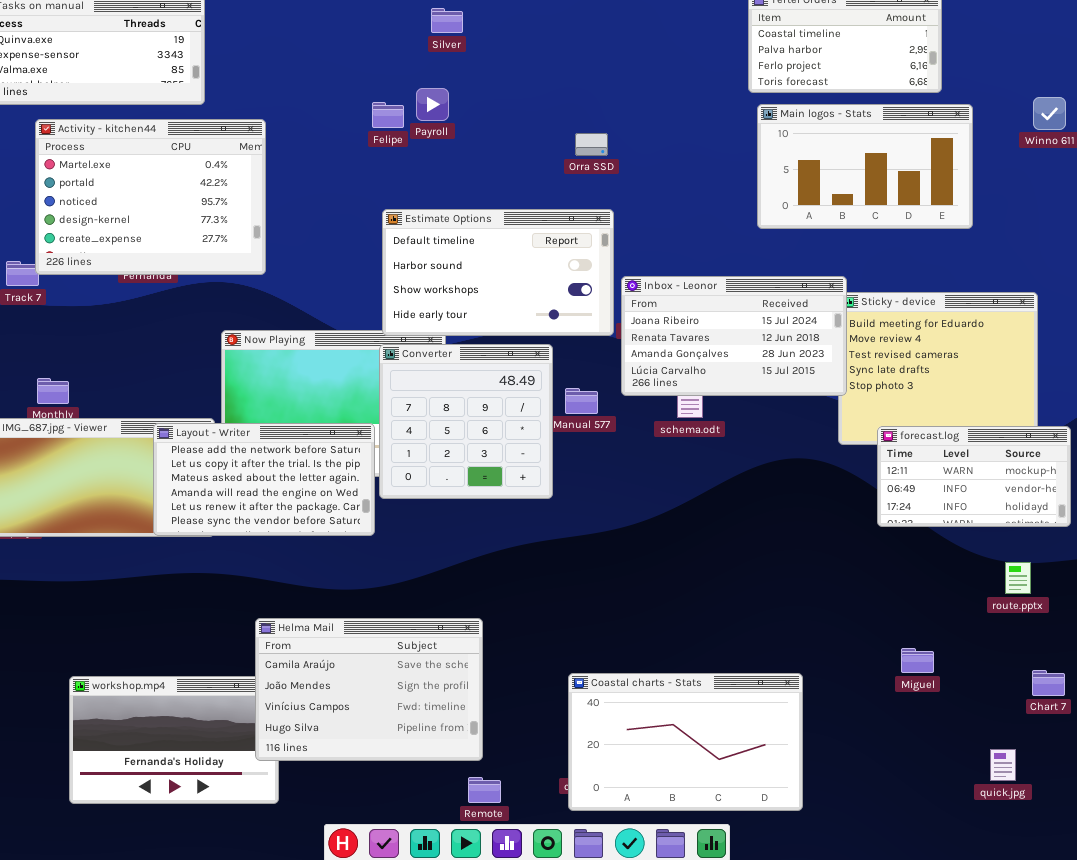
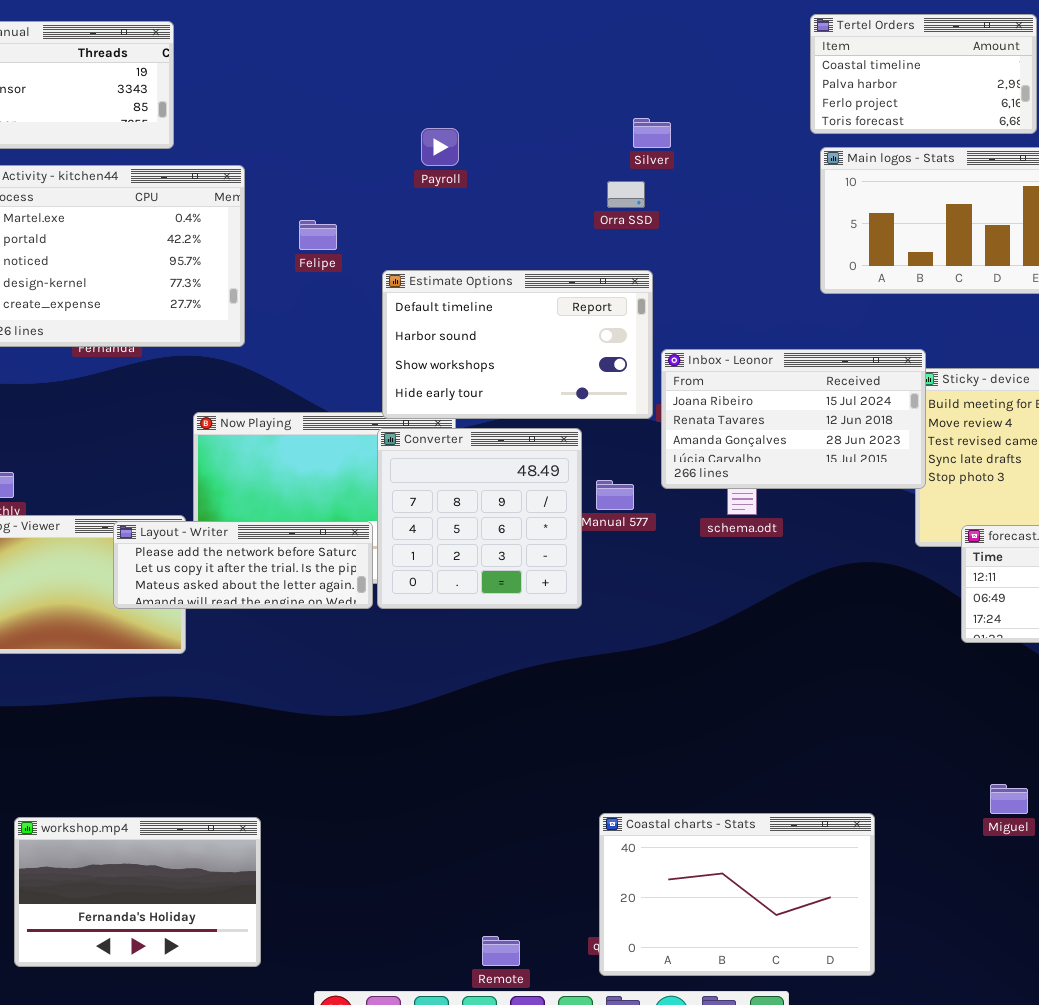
Silver: [431,8,463,33] -> [633,118,671,148], moved
Felipe: [372,102,404,128] -> [299,220,337,250], moved
Layout - Writer: [153,423,375,536] -> [113,521,373,609], resized
Helma Mail: [255,618,483,761] -> none, closed

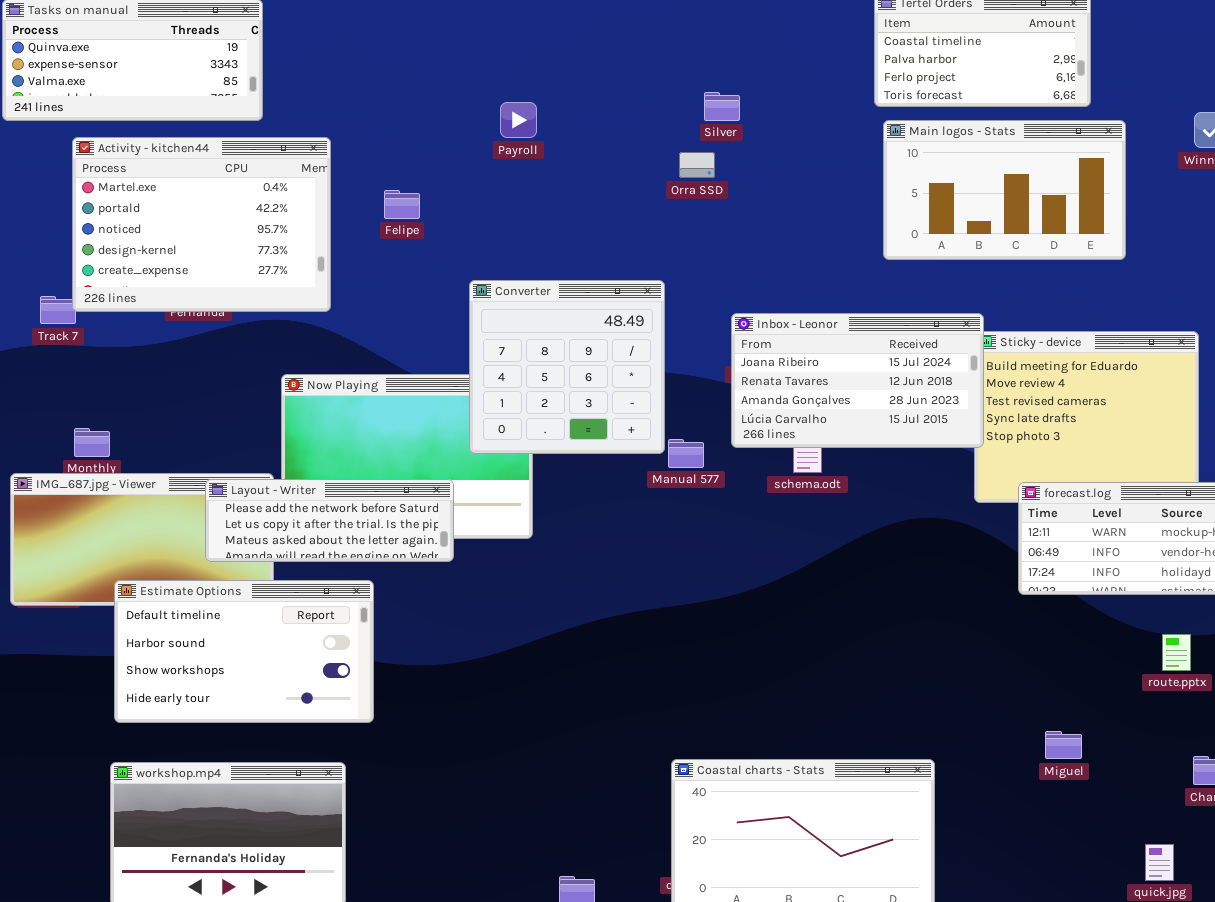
Estimate Options: [382,270,653,419] -> [114,580,374,723], moved
Converter: [377,428,582,609] -> [469,280,665,454], moved

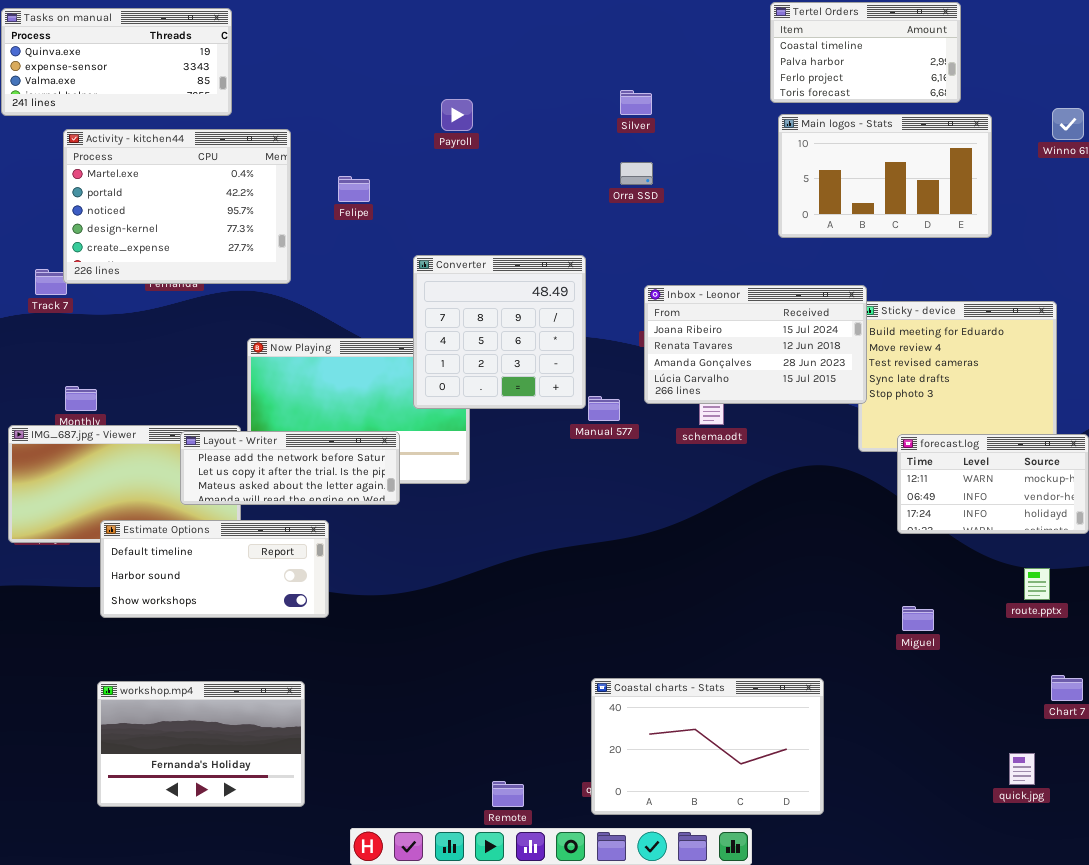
Orra SSD: [679,152,715,178] -> [620,162,653,185], moved
Estimate Options: [114,580,374,723] -> [100,520,329,618], resized
Miguel: [1045,731,1082,759] -> [902,606,934,631], moved

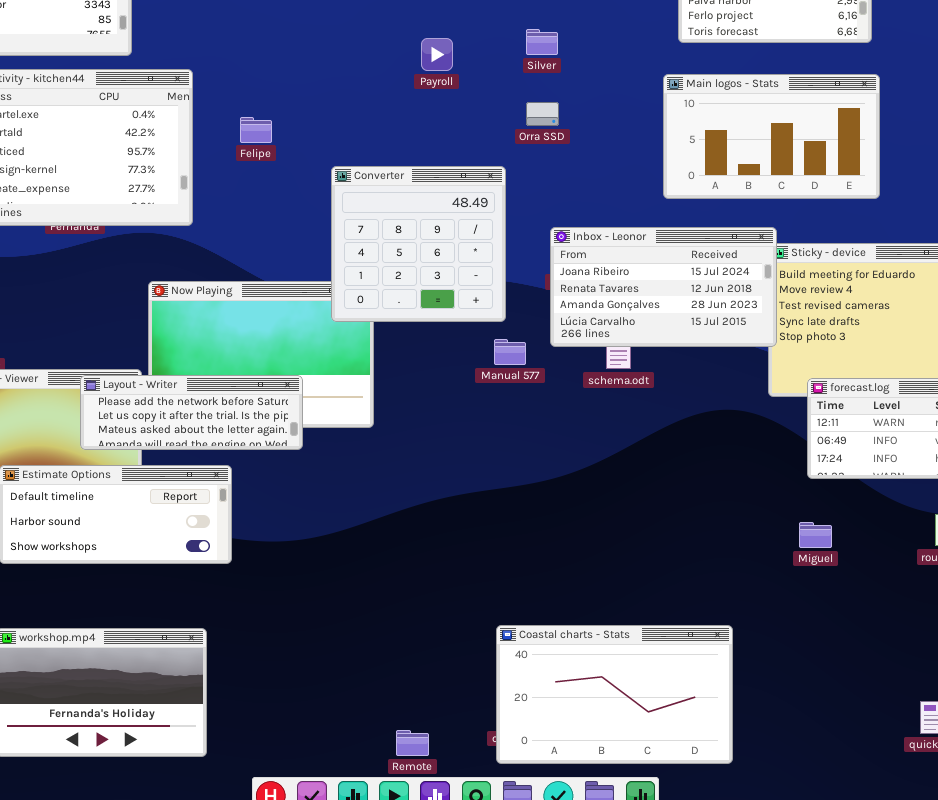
Payroll: [441,99,473,131] -> [421,38,453,71], moved
Main logos - Stats: [778,114,992,238] -> [663,74,880,199], moved
Converter: [413,255,586,409] -> [331,166,506,322], moved
Miguel: [902,606,934,631] -> [799,522,832,548], moved

